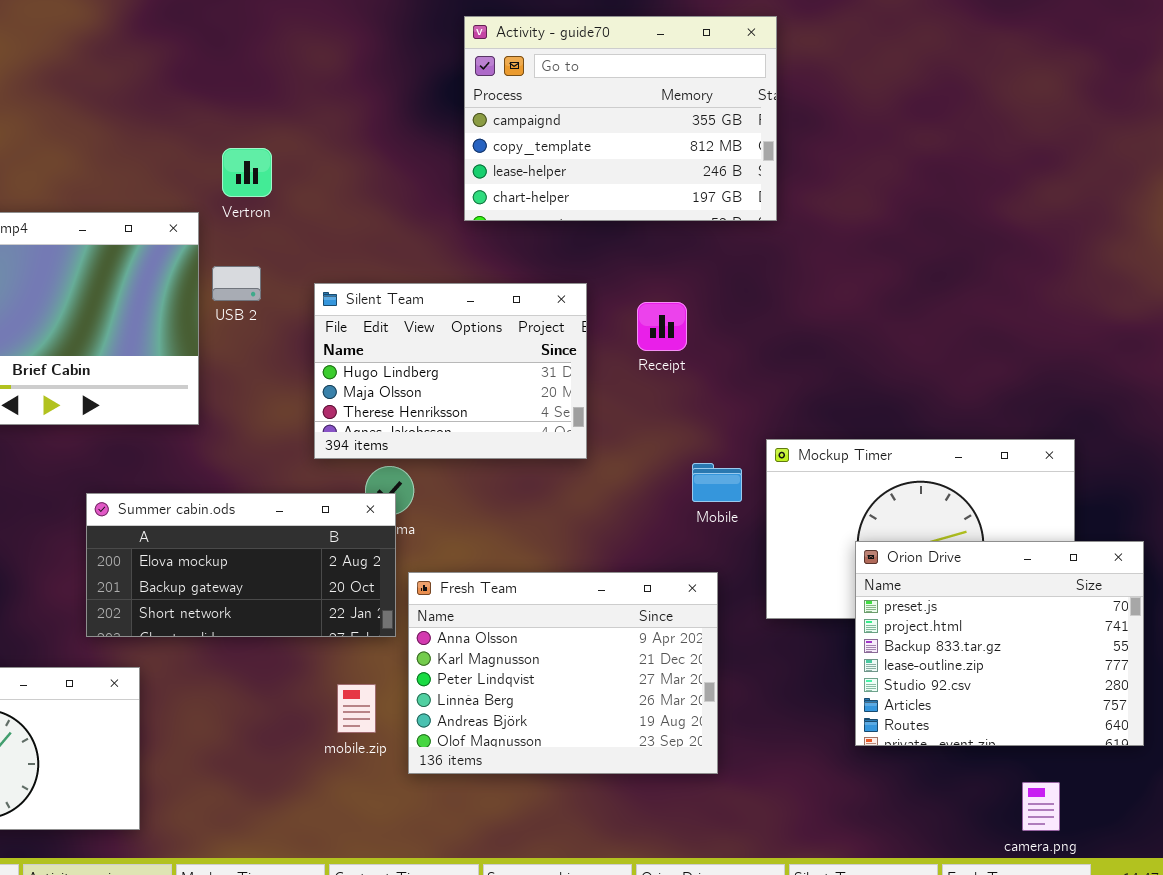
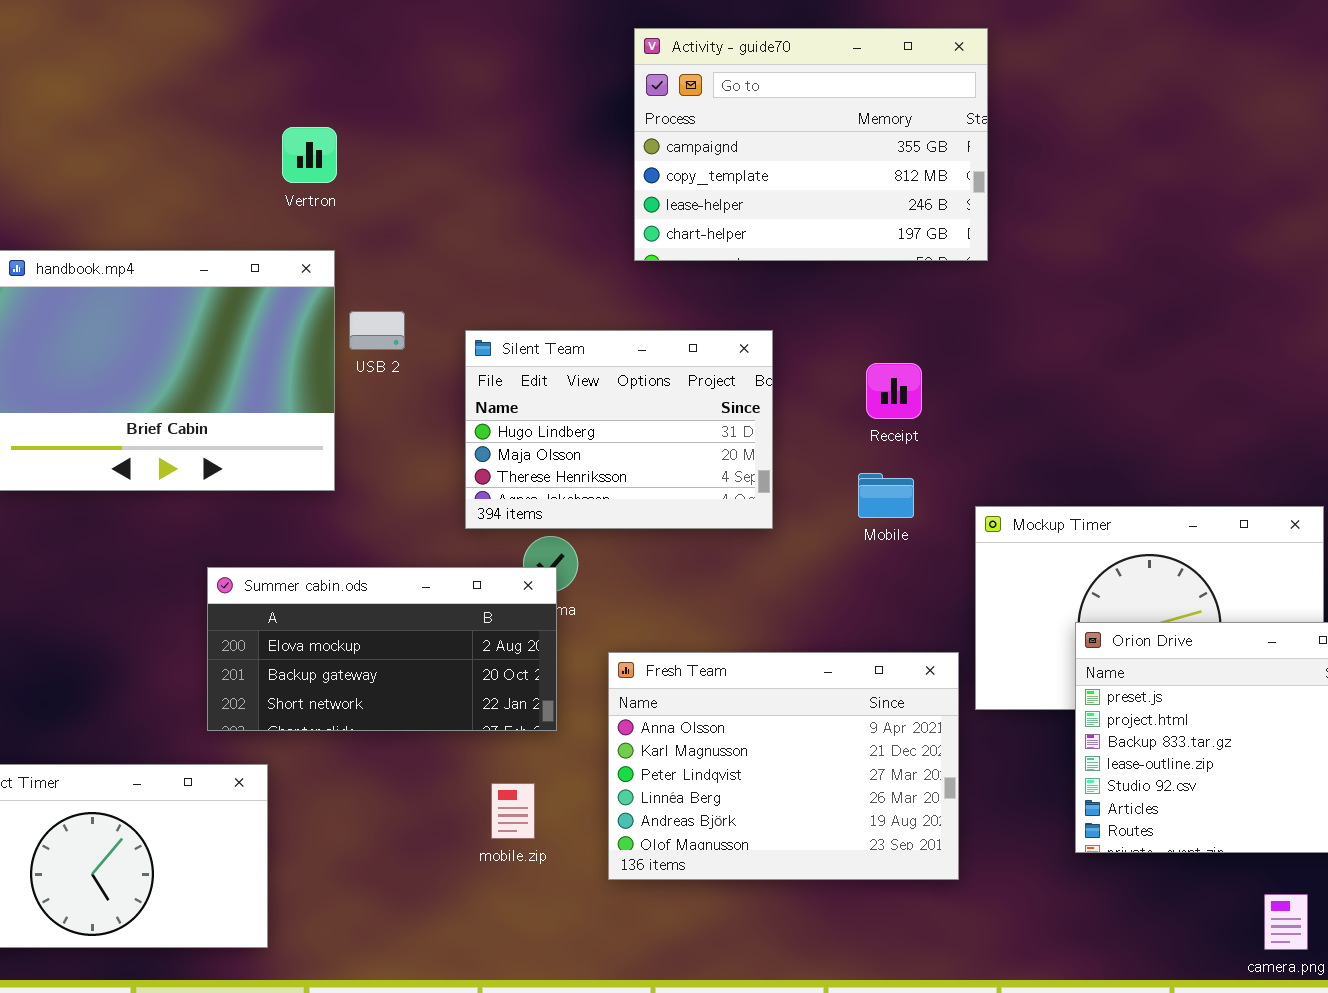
Vertron: [222,148,272,197] -> [282,127,337,183], moved
Receipt: [637,302,687,351] -> [866,363,922,419], moved
Mobile: [692,463,742,502] -> [858,473,914,518], moved
Fresh Team: [408,572,718,774] -> [608,652,959,880], moved

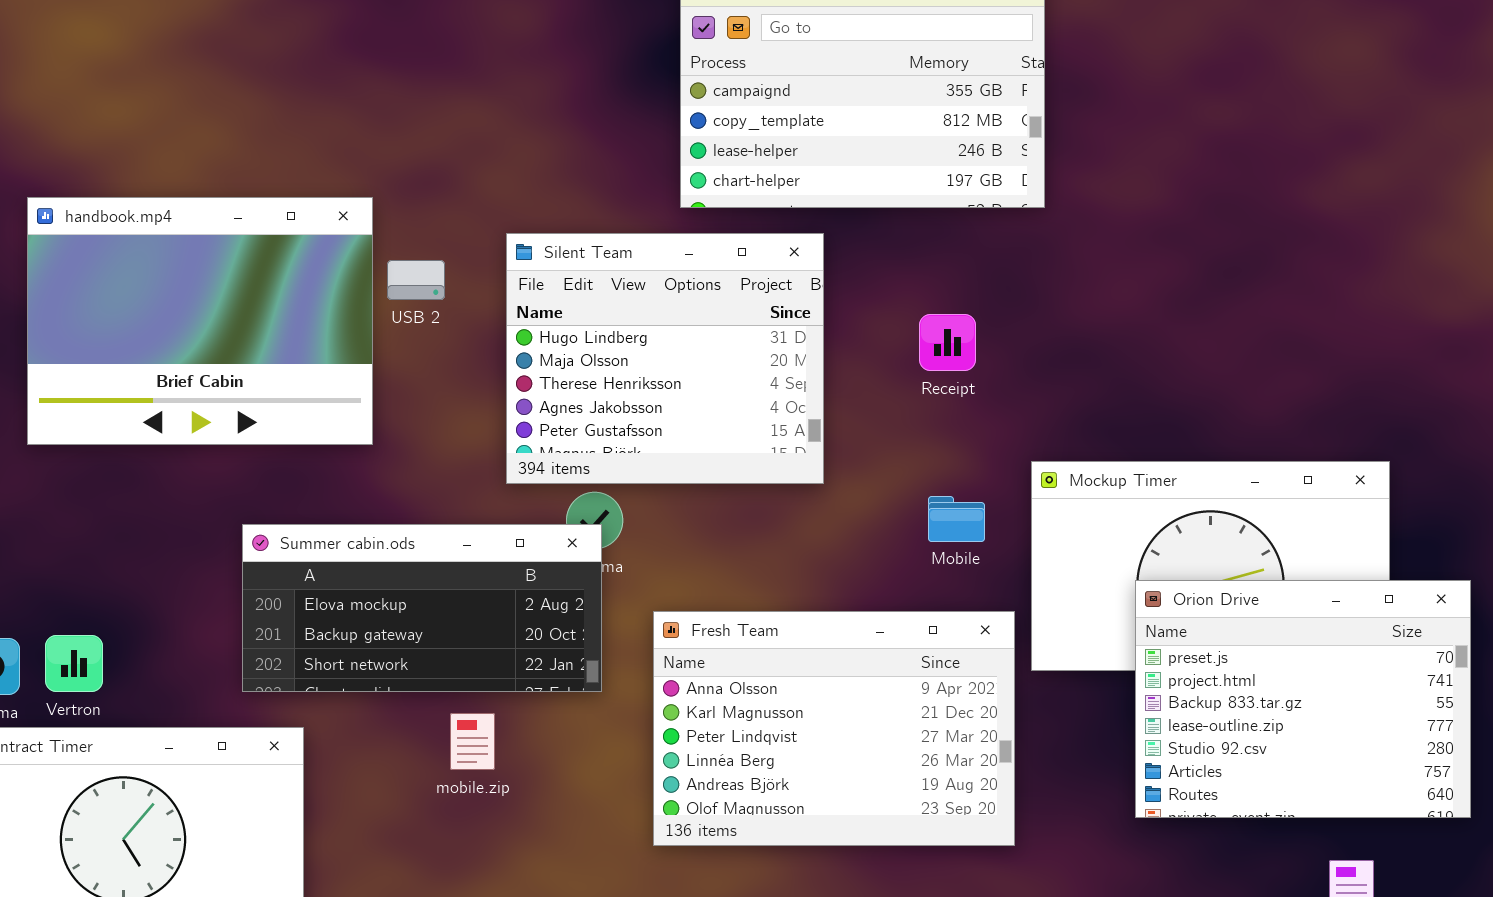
Vertron: [282,127,337,183] -> [45,635,103,692], moved
Silent Team: [465,330,773,529] -> [506,233,824,484], resized
Mobile: [858,473,914,518] -> [928,496,985,542], moved
mobile.zip: [491,783,535,839] -> [450,713,495,770], moved

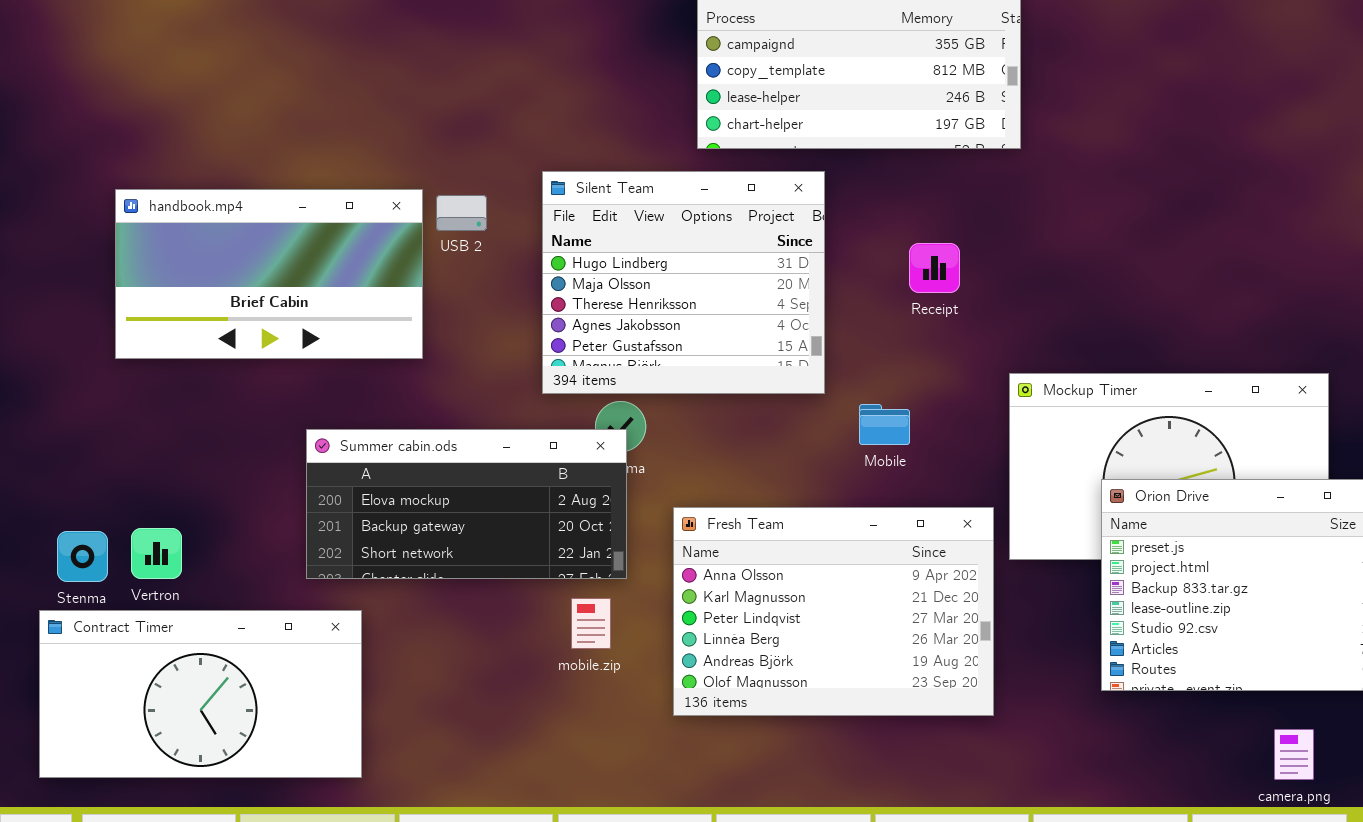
handbook.mp4: [27,197,373,445] -> [115,189,423,359], resized
Mobile: [928,496,985,542] -> [859,404,910,445], moved
mobile.zip: [450,713,495,770] -> [571,598,611,649], moved

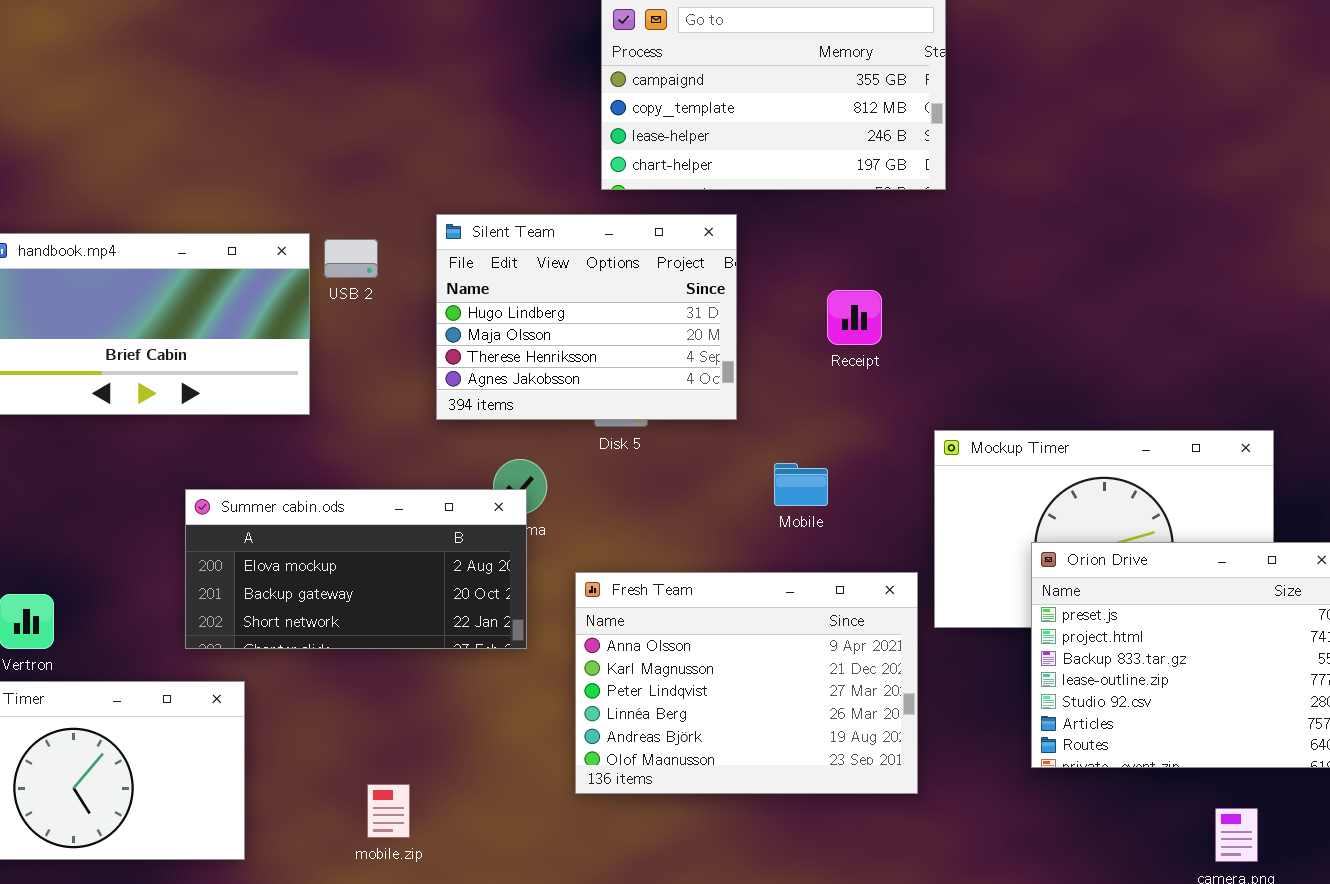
Silent Team: [542,171,825,394] -> [436,214,737,420], resized
mobile.zip: [571,598,611,649] -> [367,784,410,838], moved

